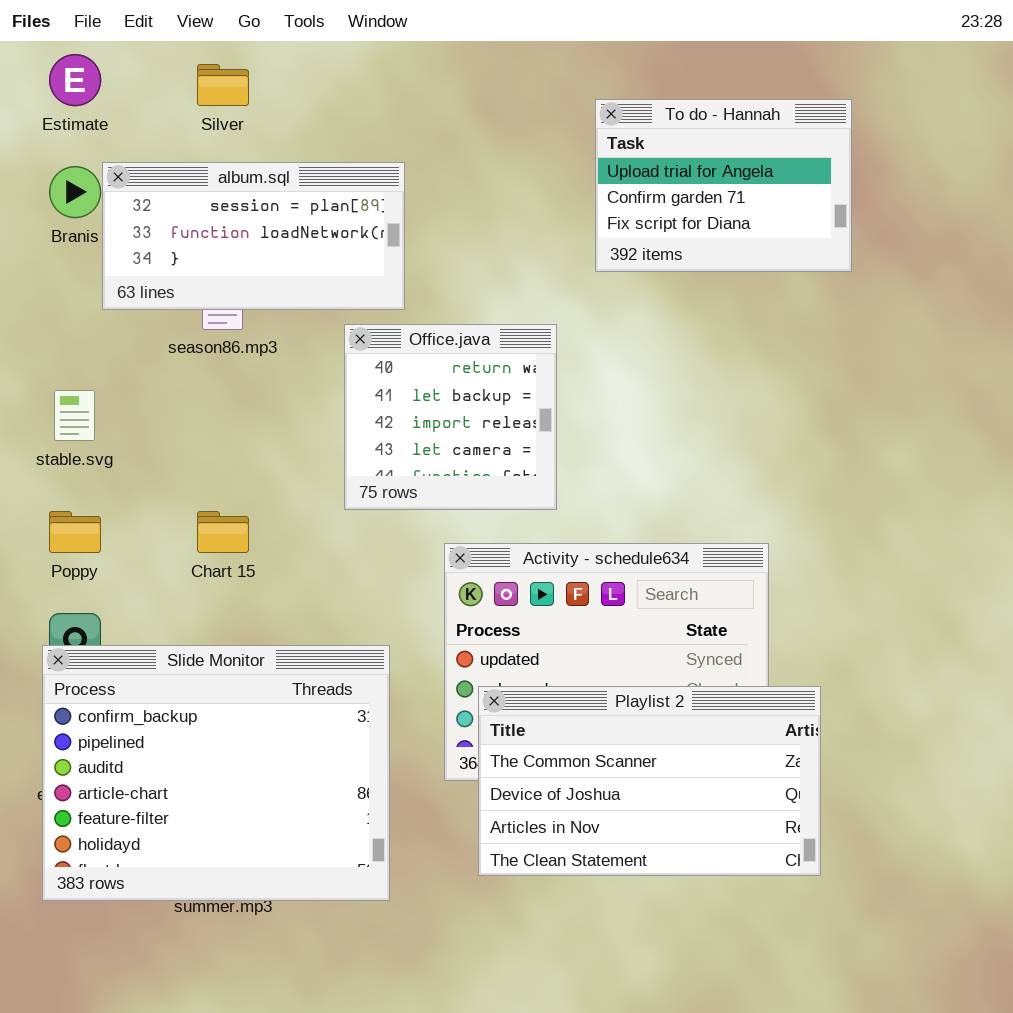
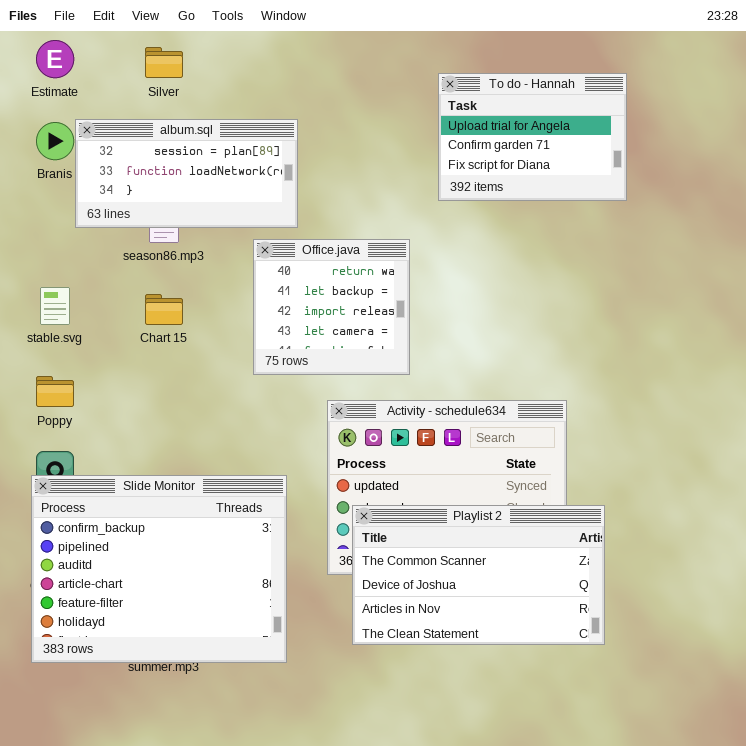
Chart 15: [197,511,249,553] -> [145,294,183,325], moved

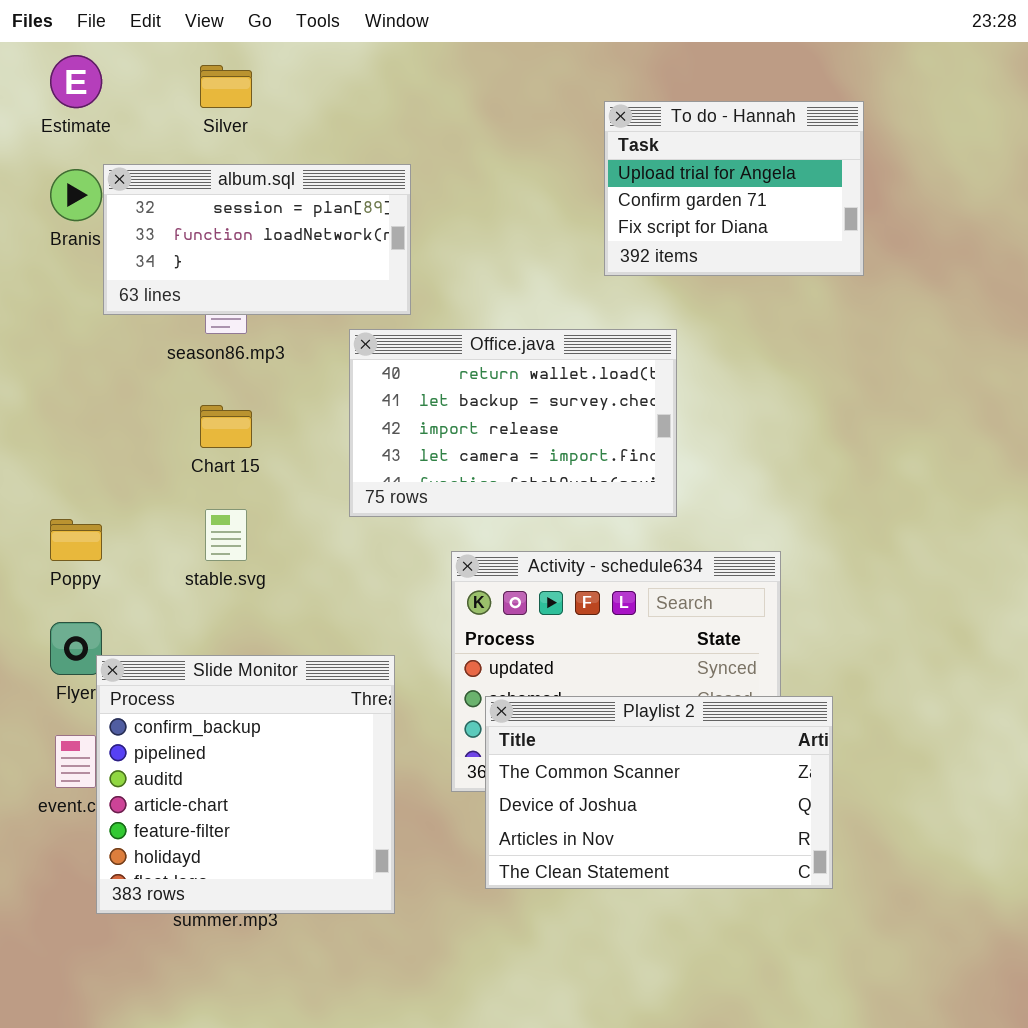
Office.java: [253,239,410,375] -> [349,329,677,517], resized
stable.svg: [40,287,70,325] -> [205,509,247,561], moved
Slide Monitor: [31,475,287,663] -> [96,655,395,914], resized

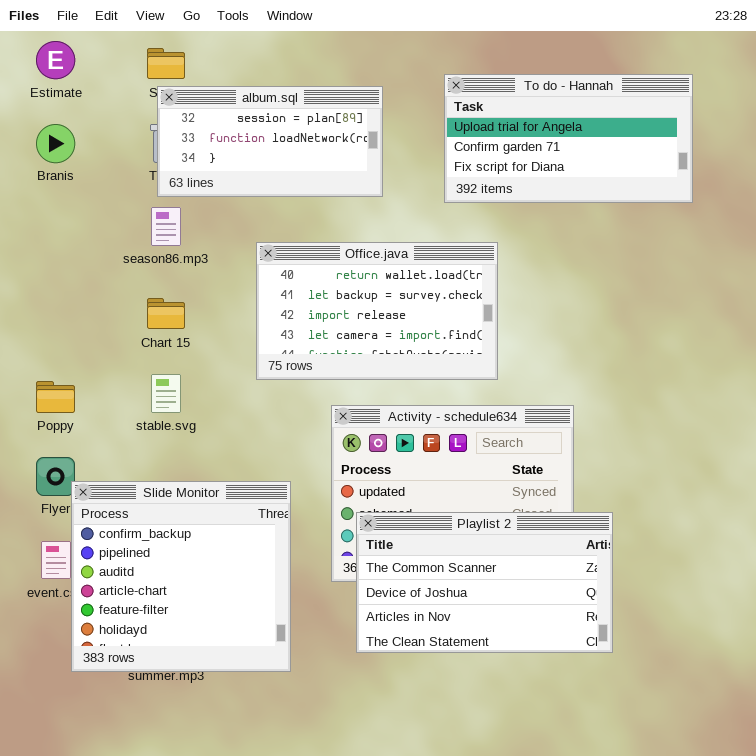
To do - Hannah: [604,101,864,276] -> [444,74,693,203], resized
album.sql: [103,164,411,315] -> [157,86,383,197], moved

